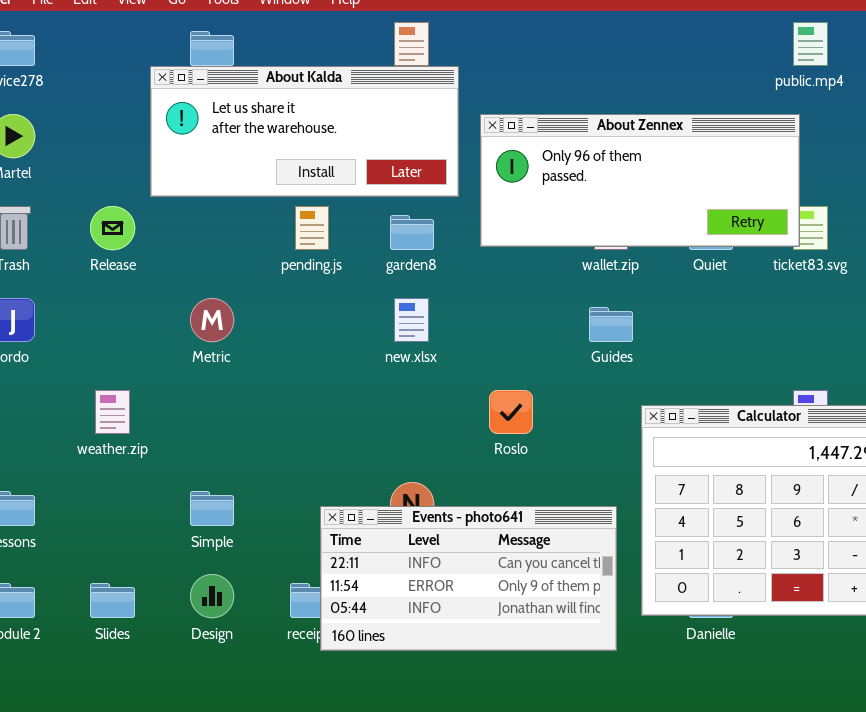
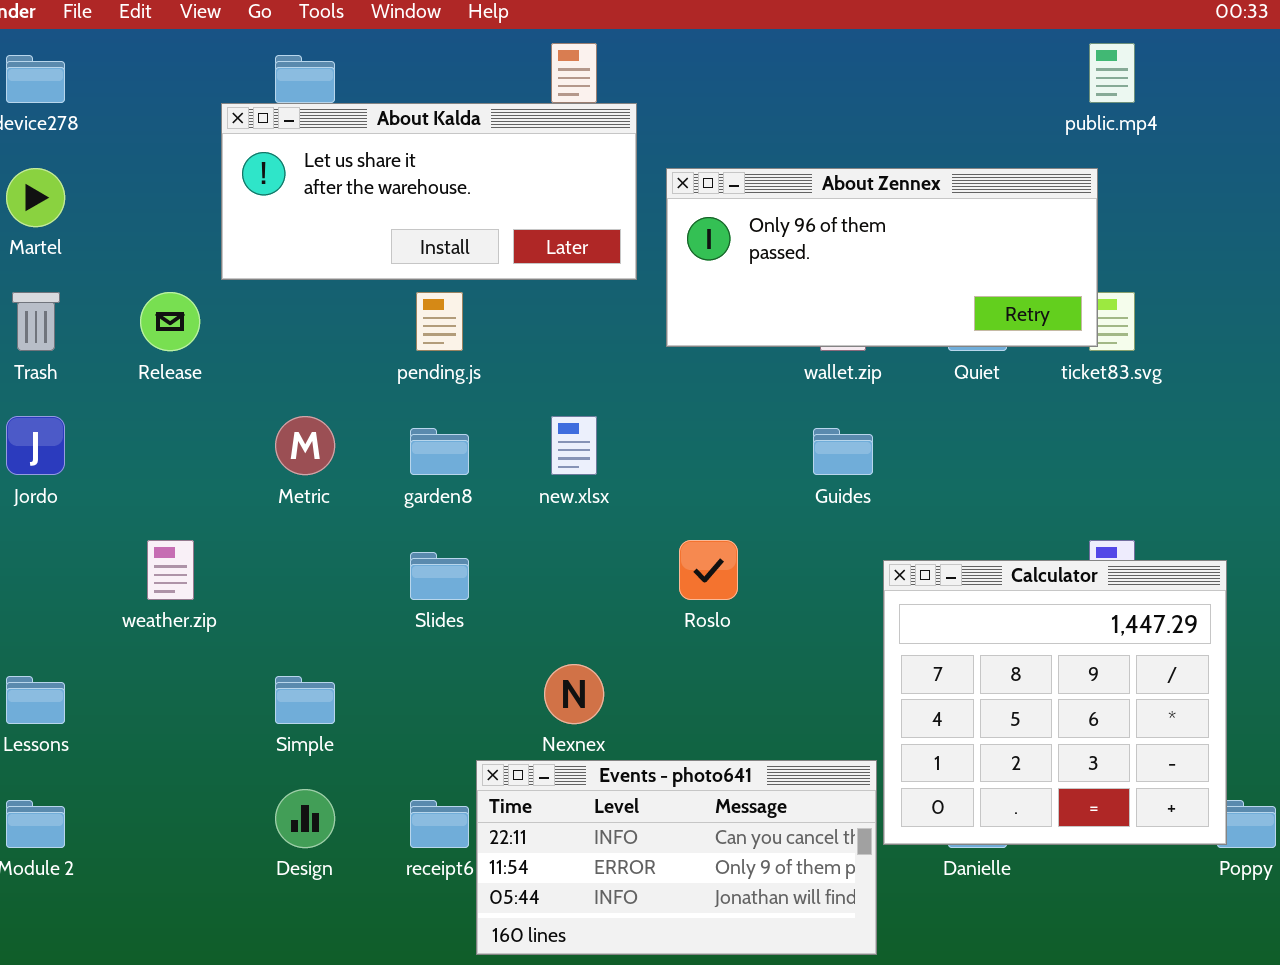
garden8: [390,215,434,250] -> [410,428,469,475], moved
Events - photo641: [320,506,617,651] -> [476,760,877,955], moved
Slides: [90,583,135,618] -> [410,552,469,600], moved

